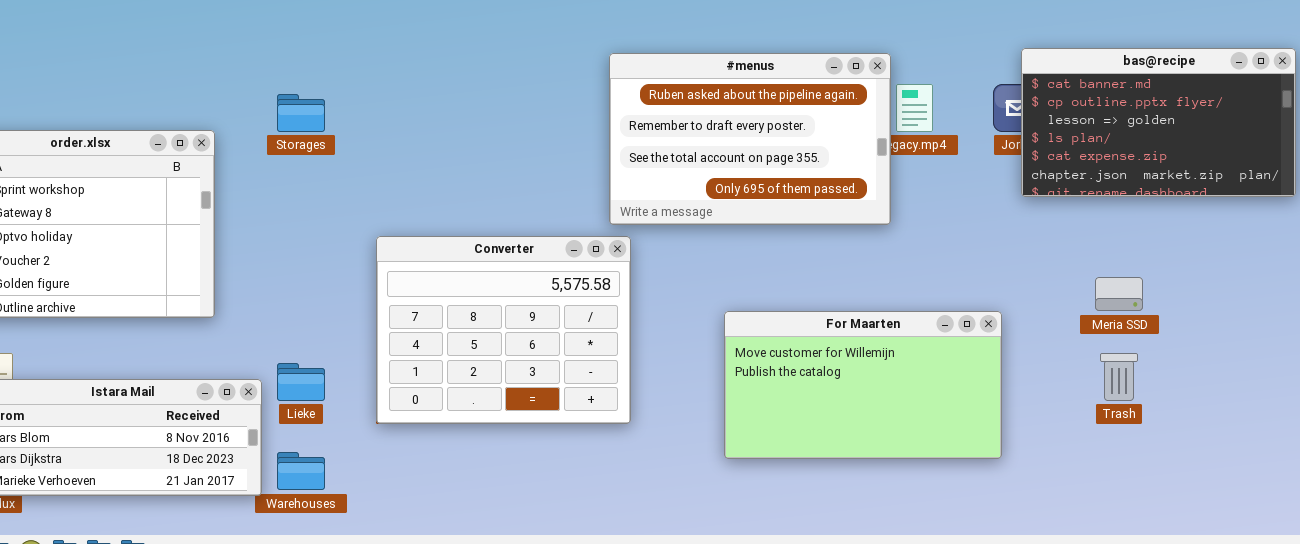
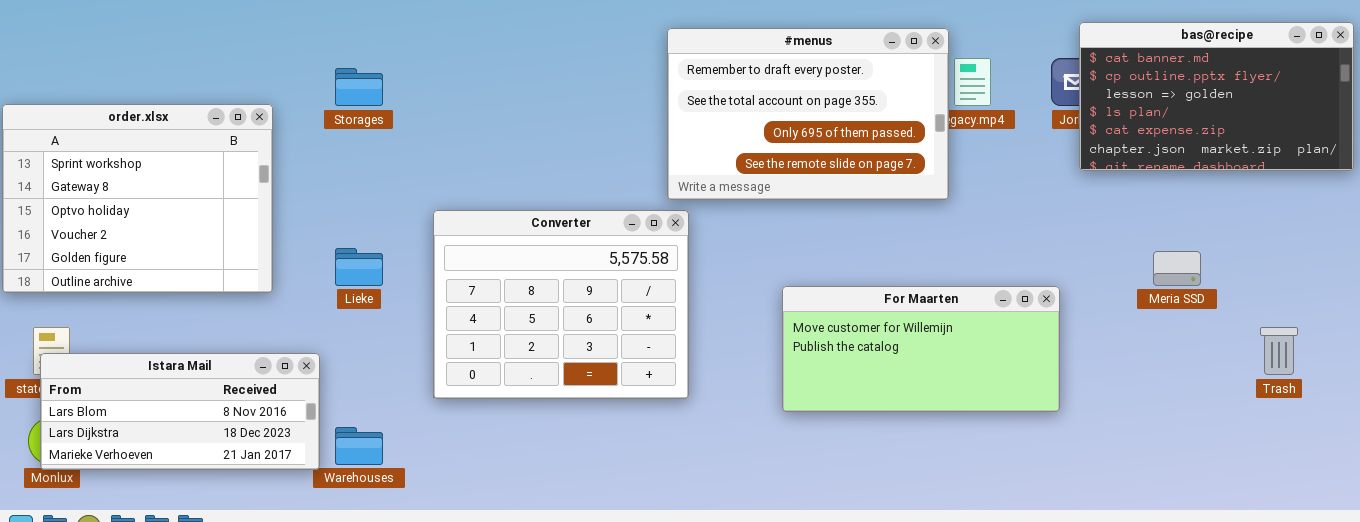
#menus: [609,53,891,225] -> [667,28,949,200], scrolled down 1 row
For Maarten: [724,311,1002,459] -> [782,286,1060,412], resized
Trash: [1100,353,1138,401] -> [1260,327,1298,375], moved
Lieke: [277,363,325,401] -> [335,248,383,286], moved

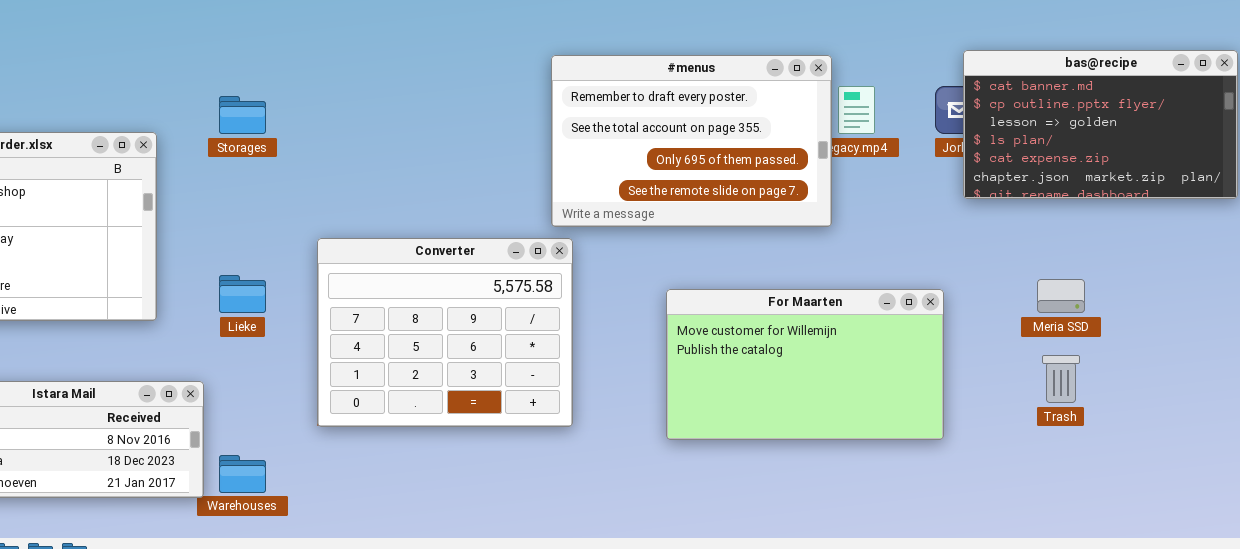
For Maarten: [782,286,1060,412] -> [666,289,944,440], resized
Trash: [1260,327,1298,375] -> [1042,355,1080,403], moved

